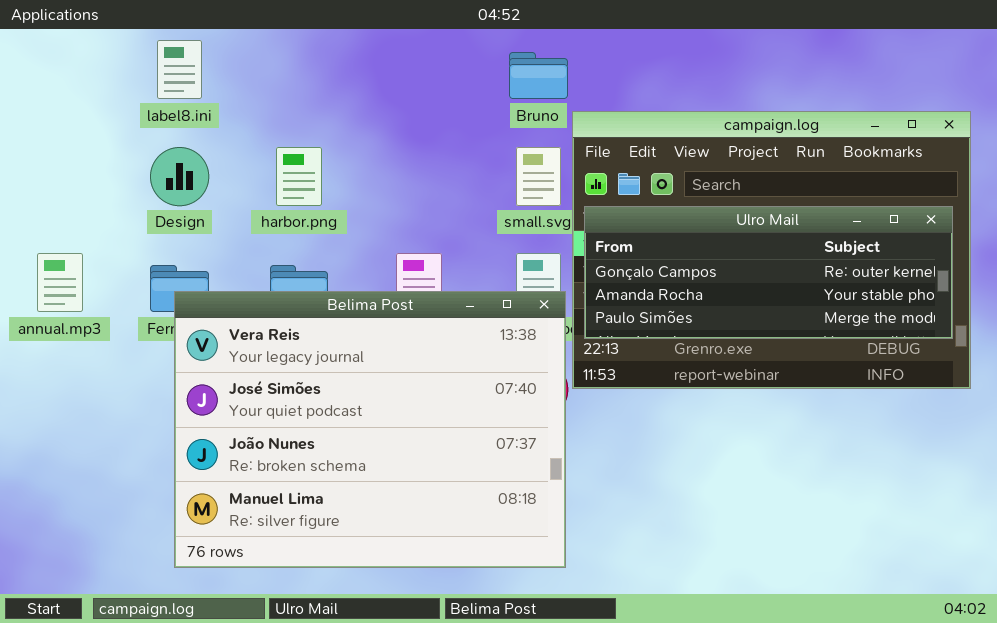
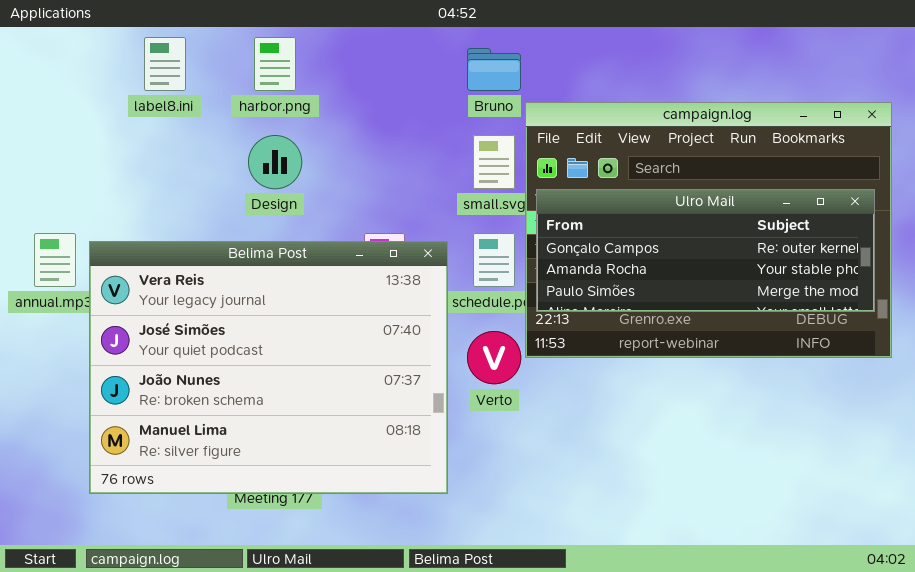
Design: [150,147,209,206] -> [248,135,302,189], moved
harbor.png: [276,147,322,206] -> [254,37,296,91], moved
Belima Post: [174,291,566,568] -> [89,241,448,494], moved

